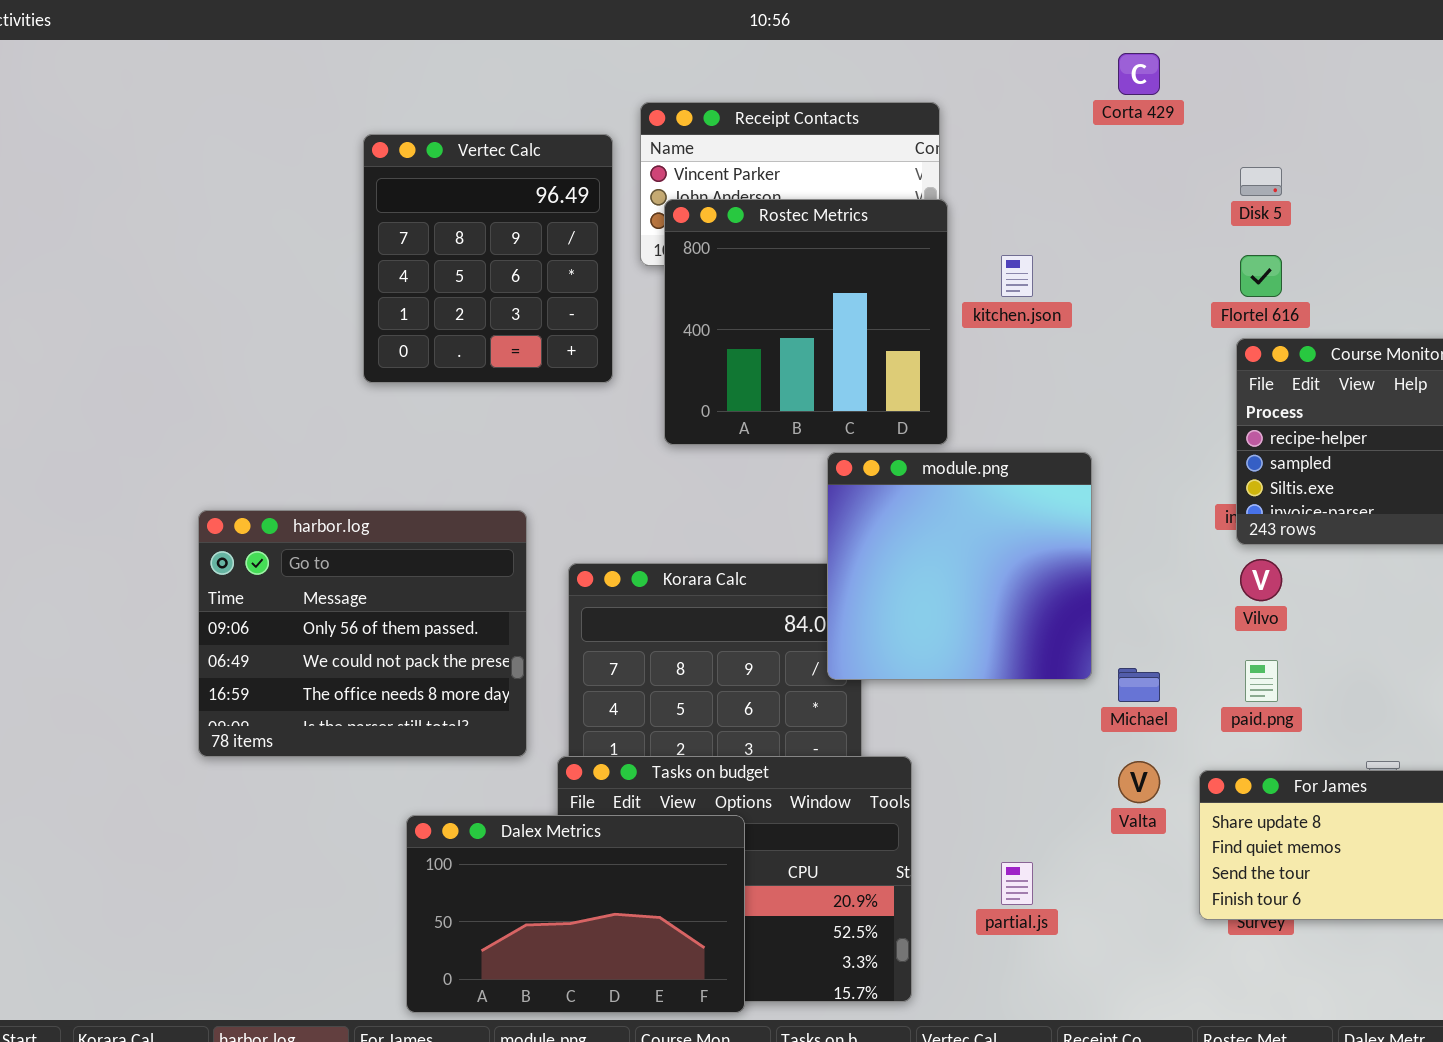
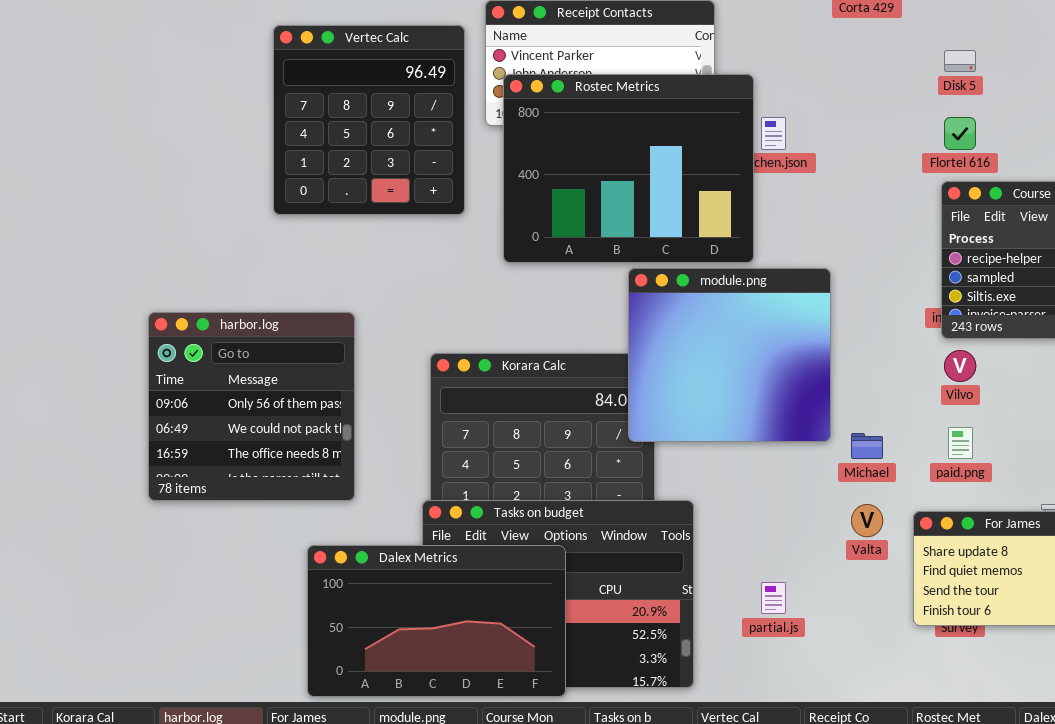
Rostec Metrics: [664,199,948,445] -> [503,74,754,263], resized
harbor.log: [198,510,527,757] -> [148,312,355,501], resized

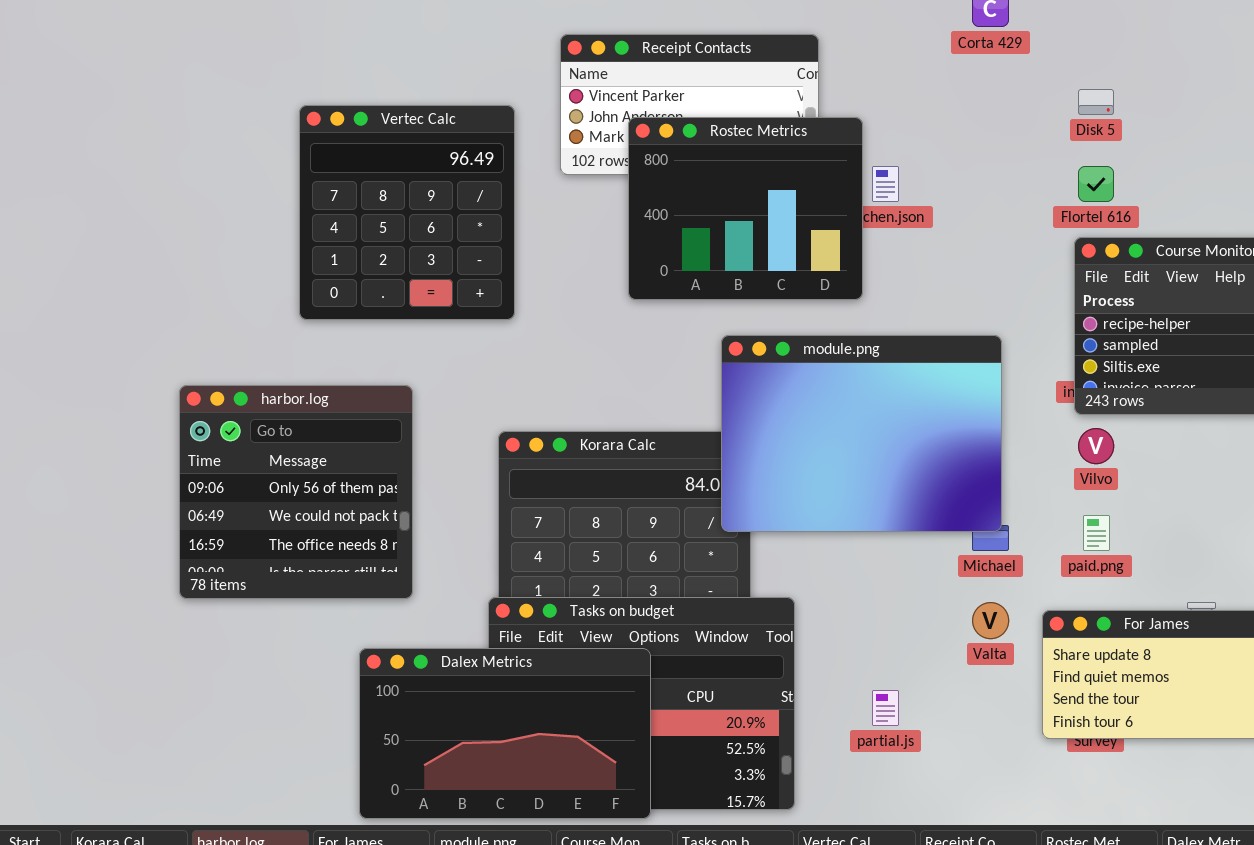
Vertec Calc: [273,25,465,215] -> [299,105,515,320], moved
Rostec Metrics: [503,74,754,263] -> [628,117,863,300], resized
module.png: [628,268,831,442] -> [721,335,1002,532], resized

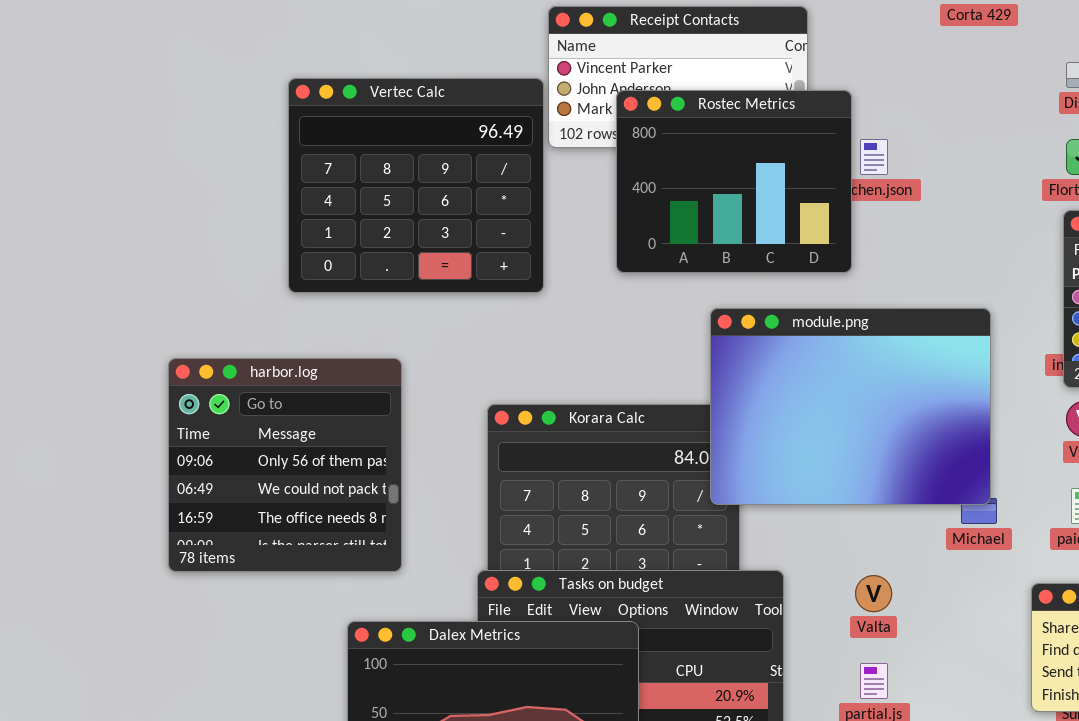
Vertec Calc: [299,105,515,320] -> [288,78,544,293], resized
Valta: [972,602,1009,639] -> [855,575,892,612], moved

